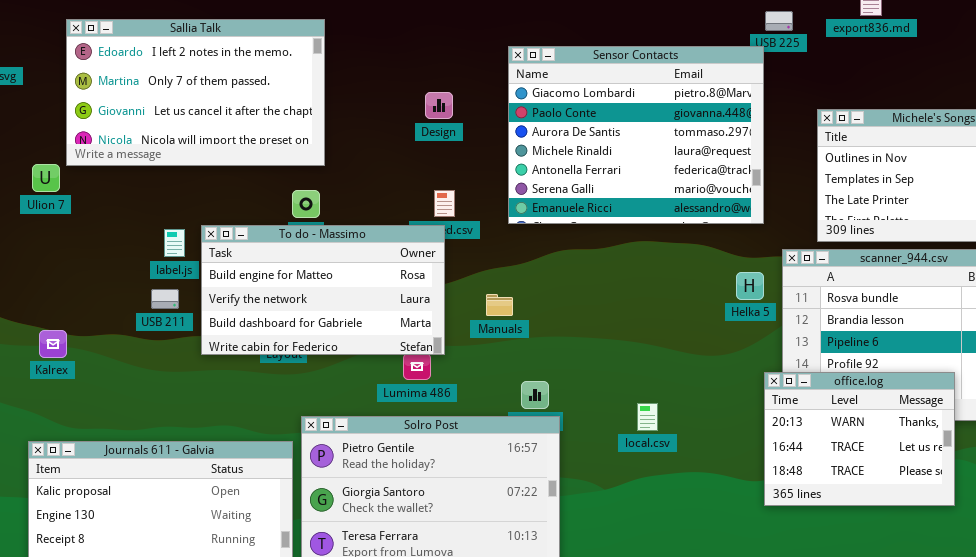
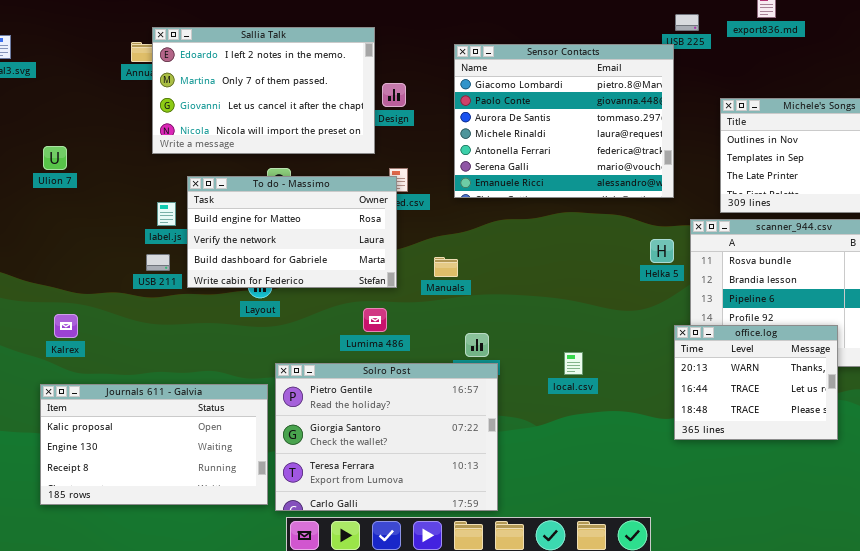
Sallia Talk: [66,19,325,166] -> [152,27,375,154], moved
To do - Massimo: [201,225,445,355] -> [187,176,397,288], moved
Kalrex: [39,330,67,358] -> [54,314,78,338], moved

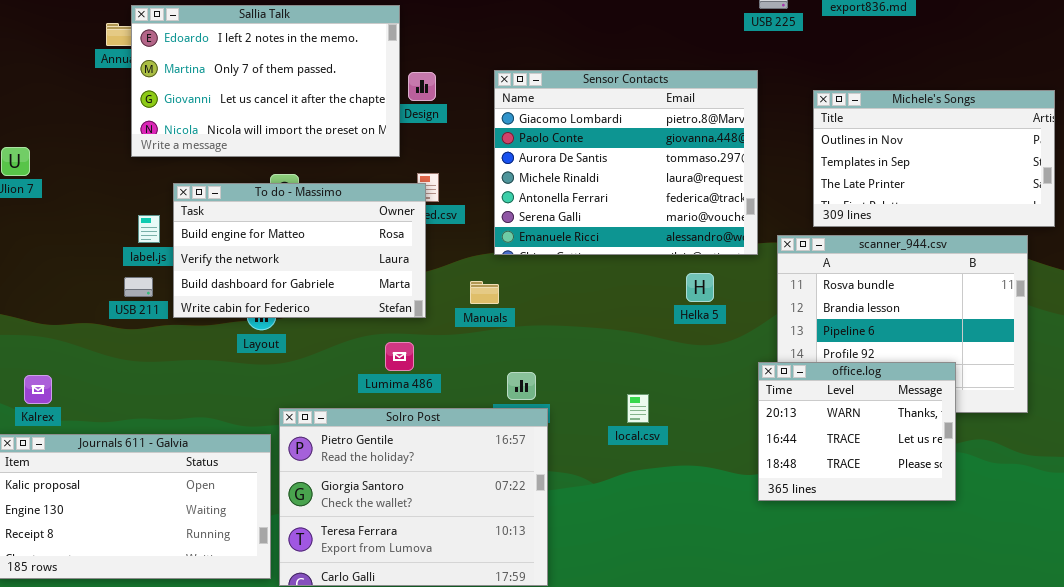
Sensor Contacts: [454,44,674,198] -> [494,70,758,255], moved
Helka 5: [650,239,674,263] -> [686,273,714,302], moved
Kalrex: [54,314,78,338] -> [24,375,52,404], moved

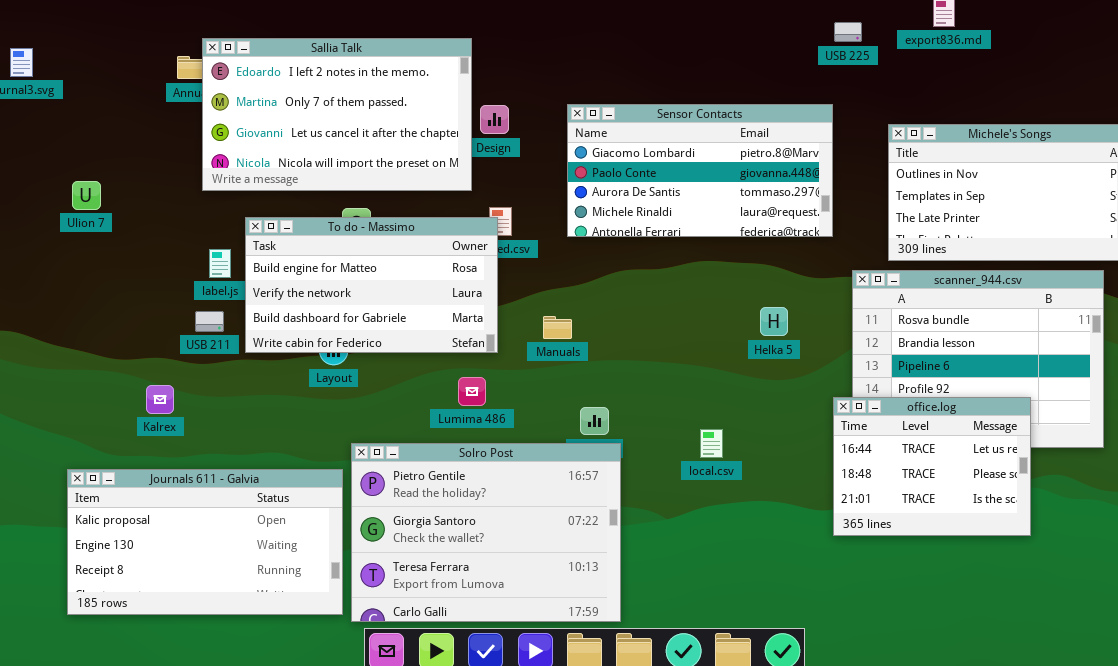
Sensor Contacts: [494,70,758,255] -> [567,104,833,237], resized
office.log: [758,362,956,501] -> [833,397,1031,536], scrolled down 1 row
Kalrex: [24,375,52,404] -> [146,385,174,414], moved

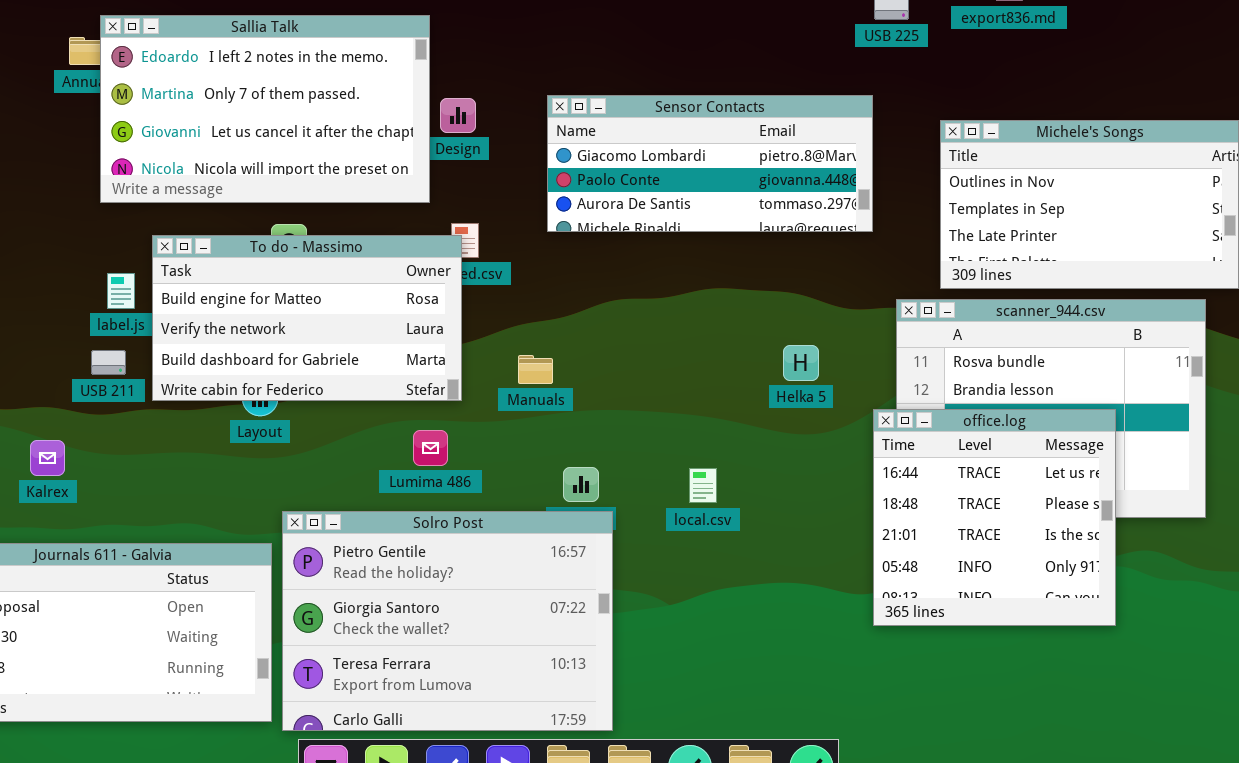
Sensor Contacts: [567,104,833,237] -> [547,95,873,232], resized
office.log: [833,397,1031,536] -> [873,409,1116,626], resized
local.csv: [700,429,723,458] -> [689,468,717,503], moved

